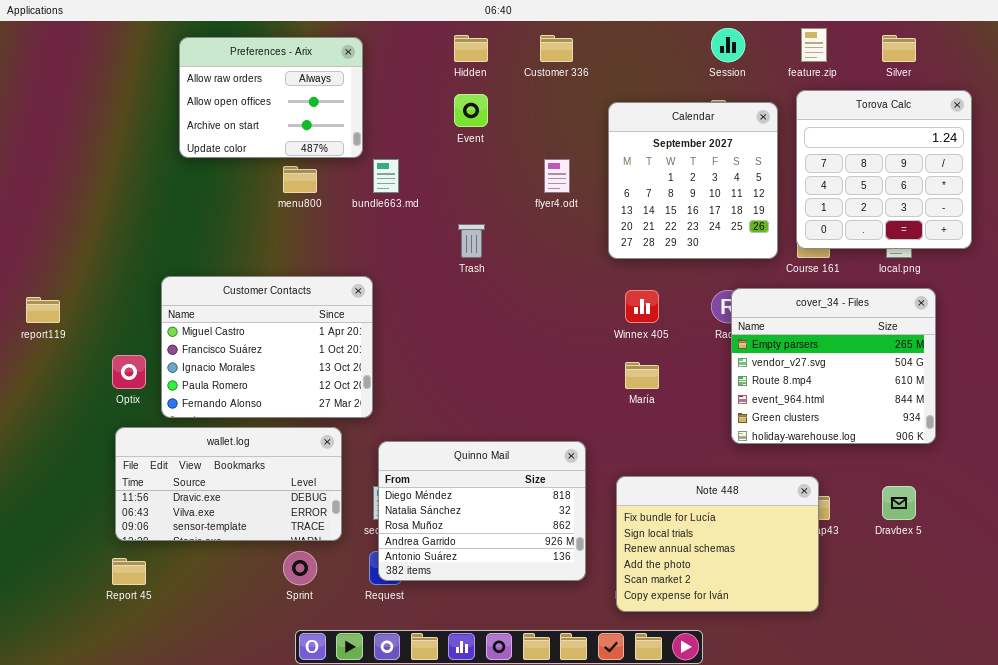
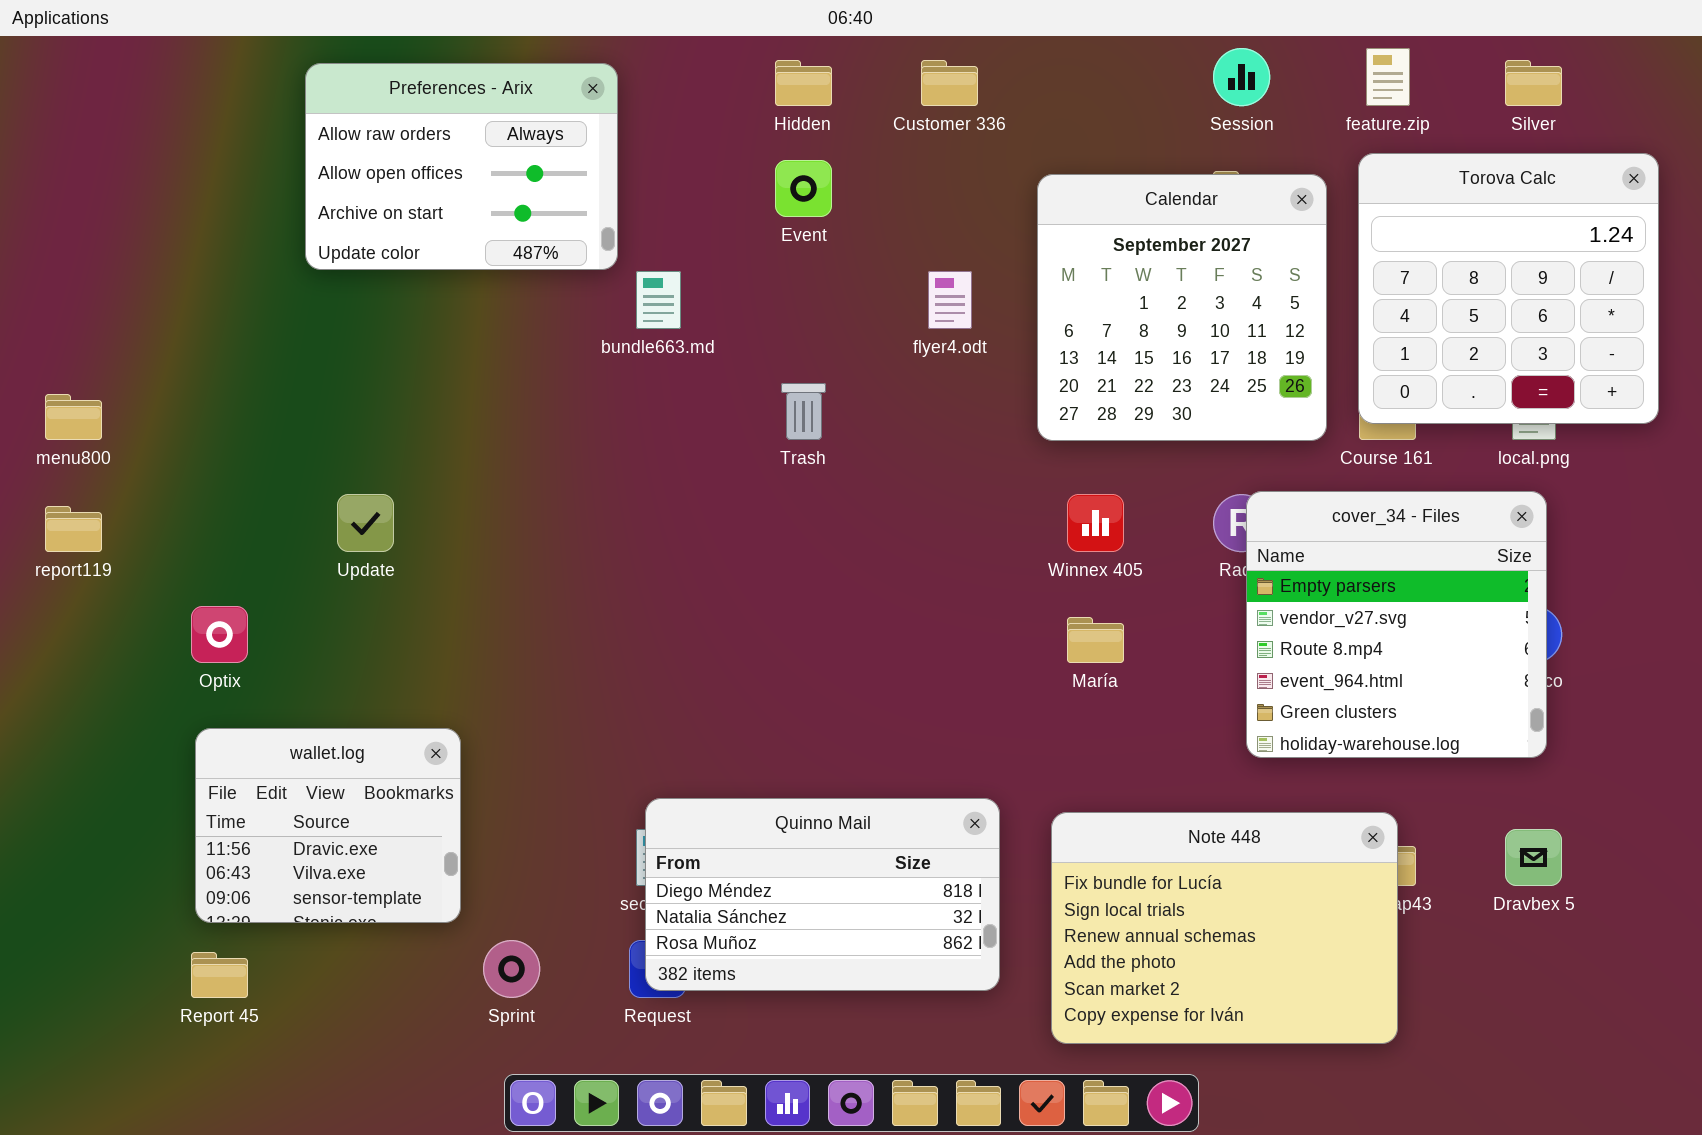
menu800: [283,166,317,193] -> [45,394,102,440], moved
Customer Contacts: [161,276,373,418] -> none, closed
cover_34 - Files: [731,288,936,444] -> [1246,491,1547,758], resized
wallet.log: [115,427,342,541] -> [195,728,461,923], resized
Quinno Mail: [378,441,586,581] -> [645,798,1000,991], resized

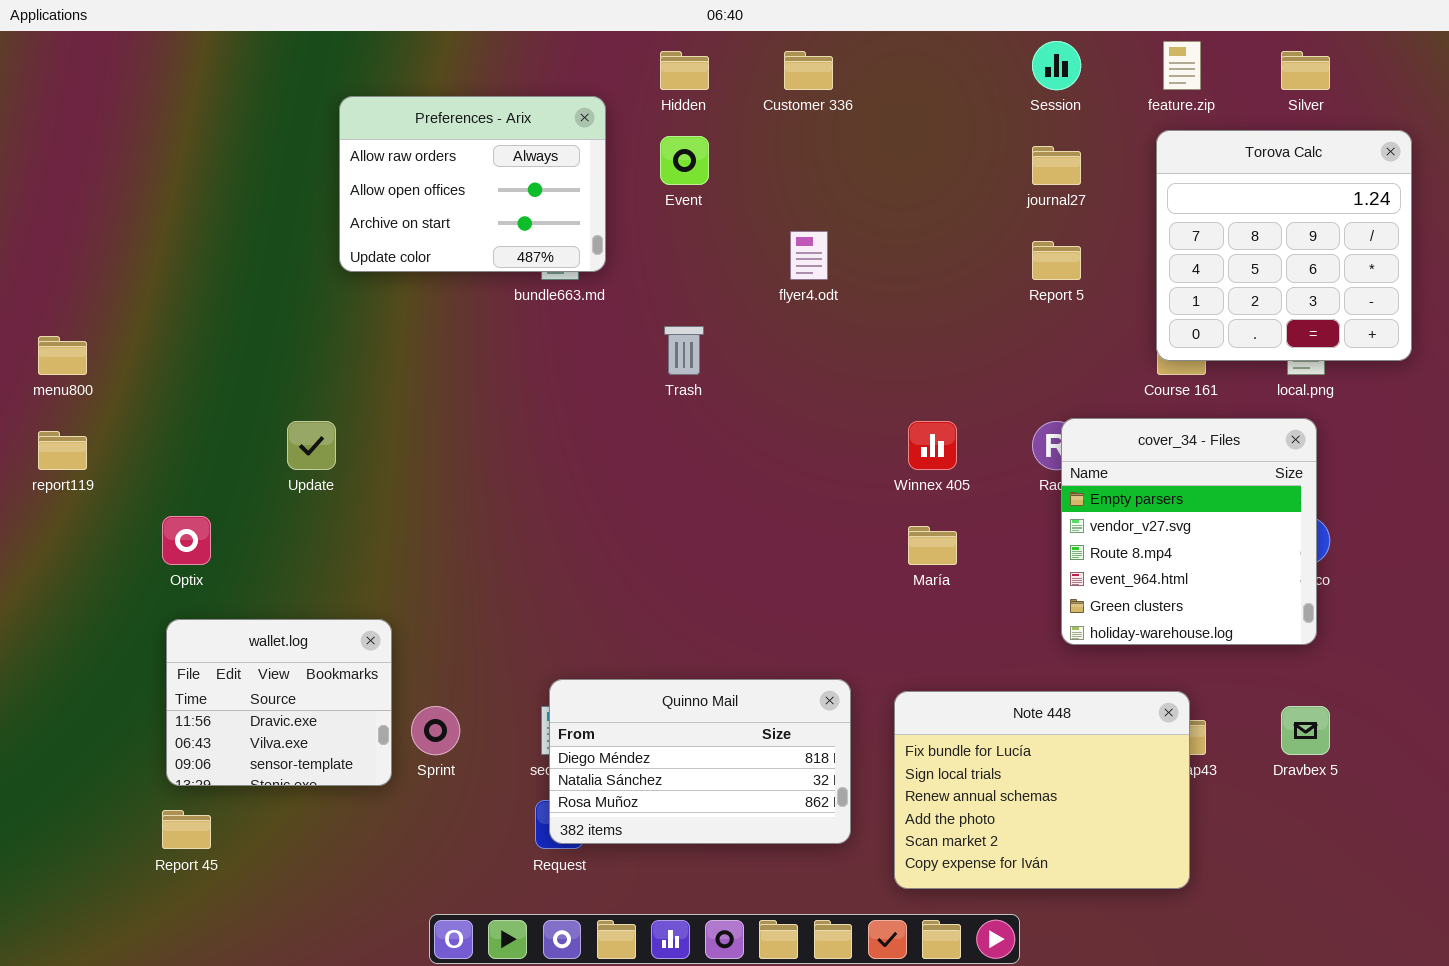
Preferences - Arix: [305,63,618,270] -> [339,96,606,272], moved
Calendar: [1037,174,1327,441] -> none, closed
Sprint: [483,940,540,998] -> [411,706,460,755], moved

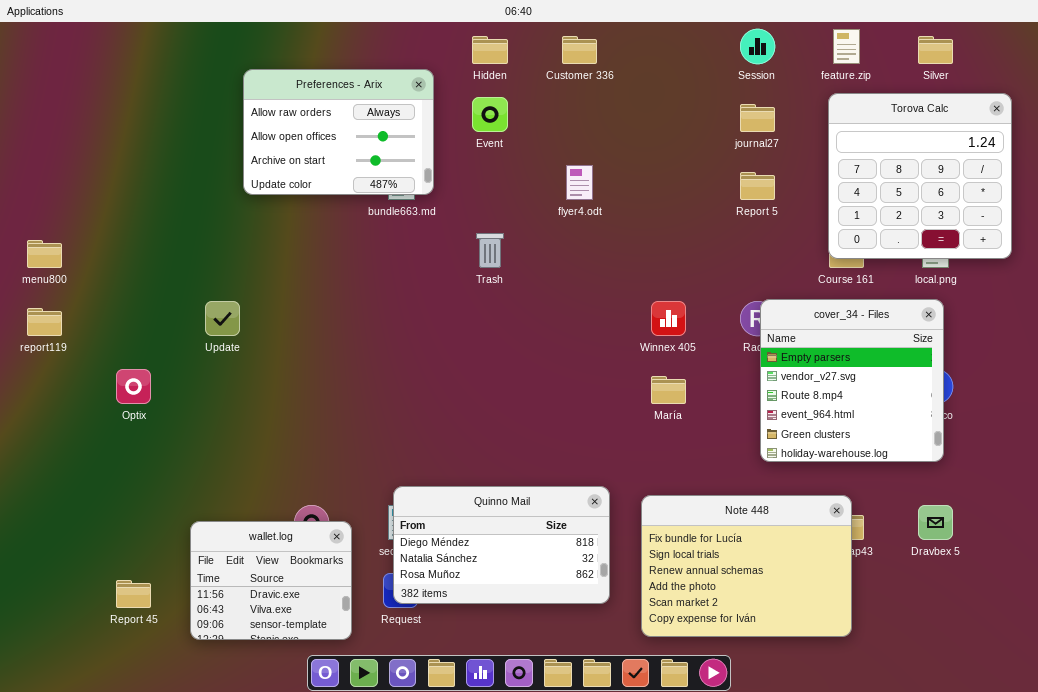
wallet.log: [166,619,392,786] -> [190,521,352,640], moved

